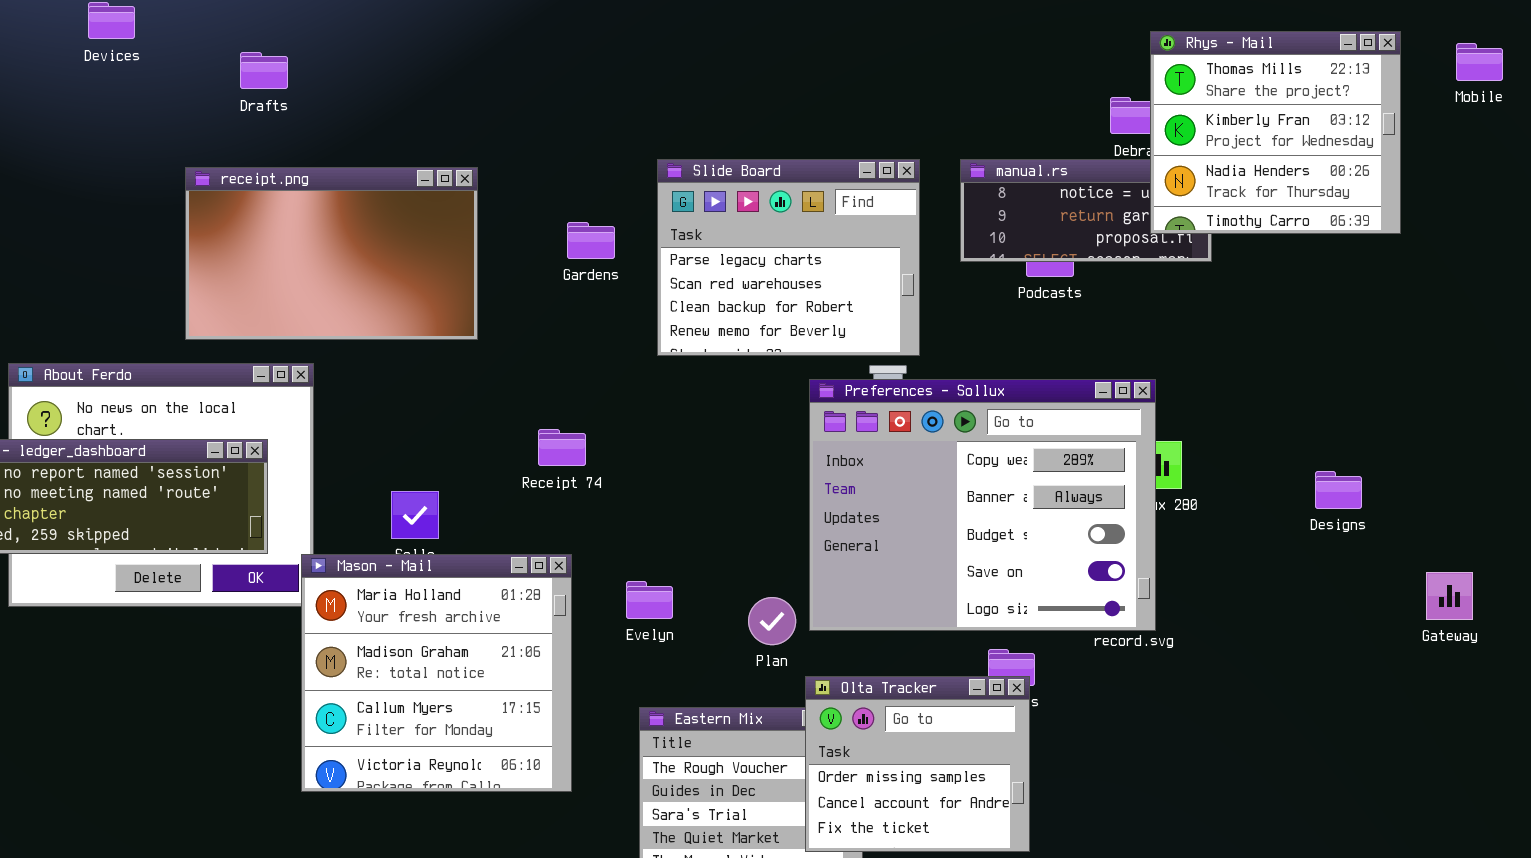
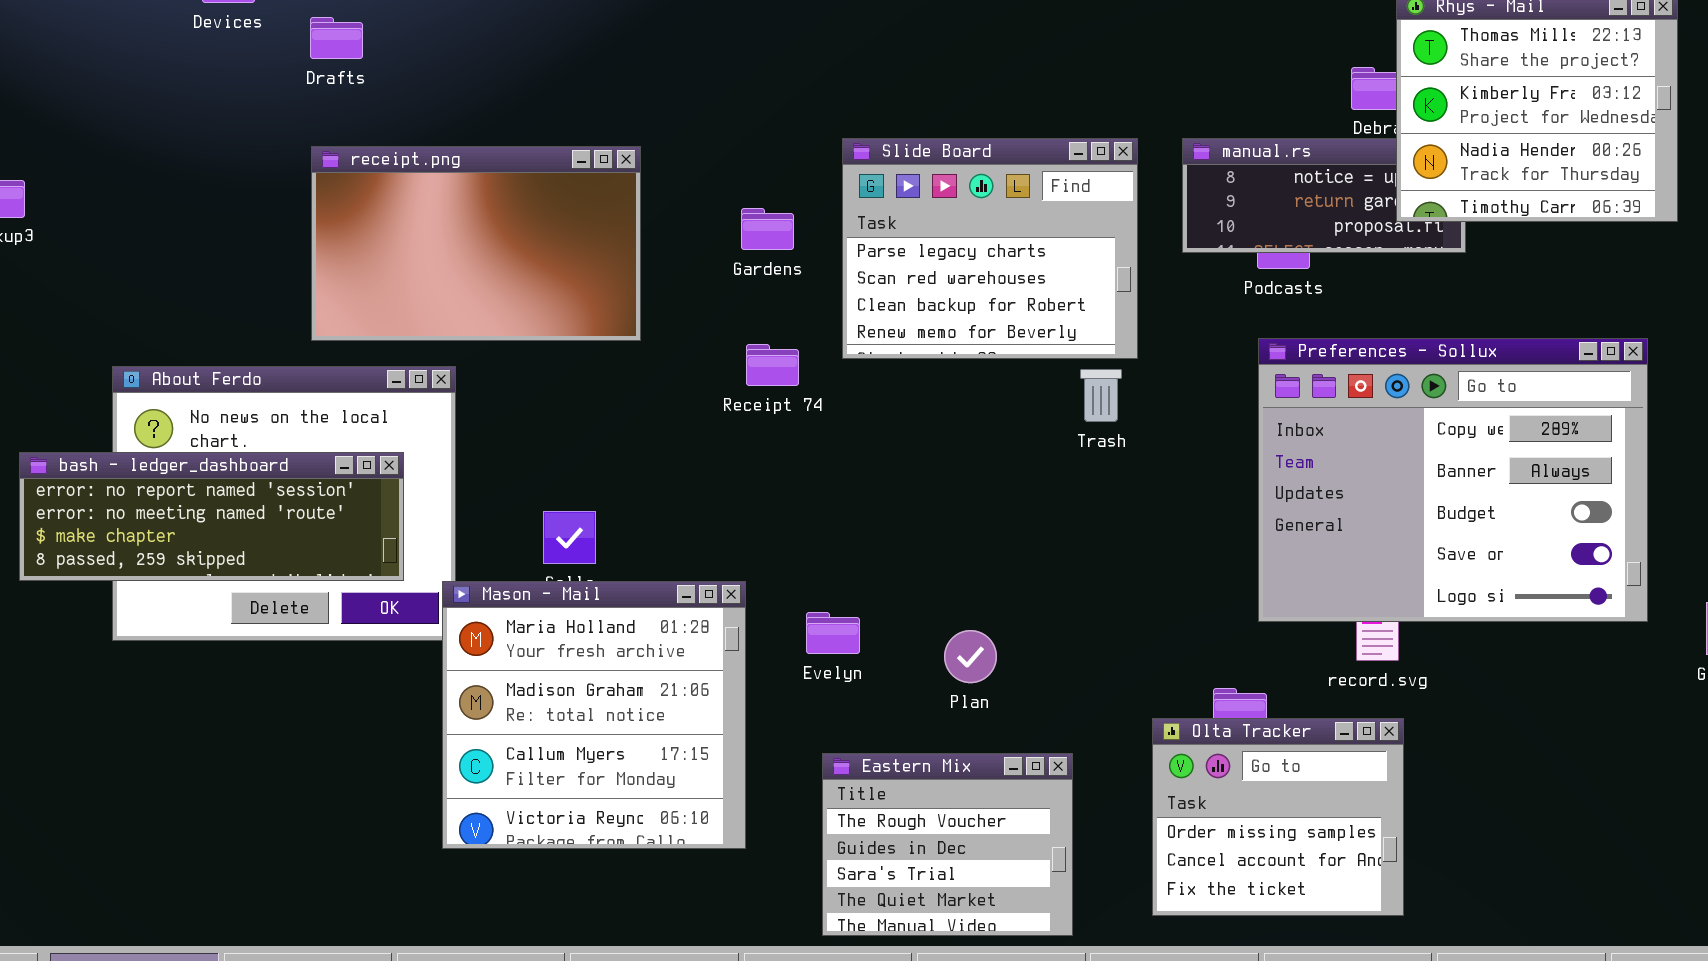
Drafts: [240,52,288,89] -> [310,17,363,59], moved
Preferences - Sollux: [809,379,1156,631] -> [1258,338,1648,622], moved
Receipt 74: [538,429,586,466] -> [746,344,799,386], moved
Olta Tracker: [805,676,1030,852] -> [1152,718,1404,916], moved

